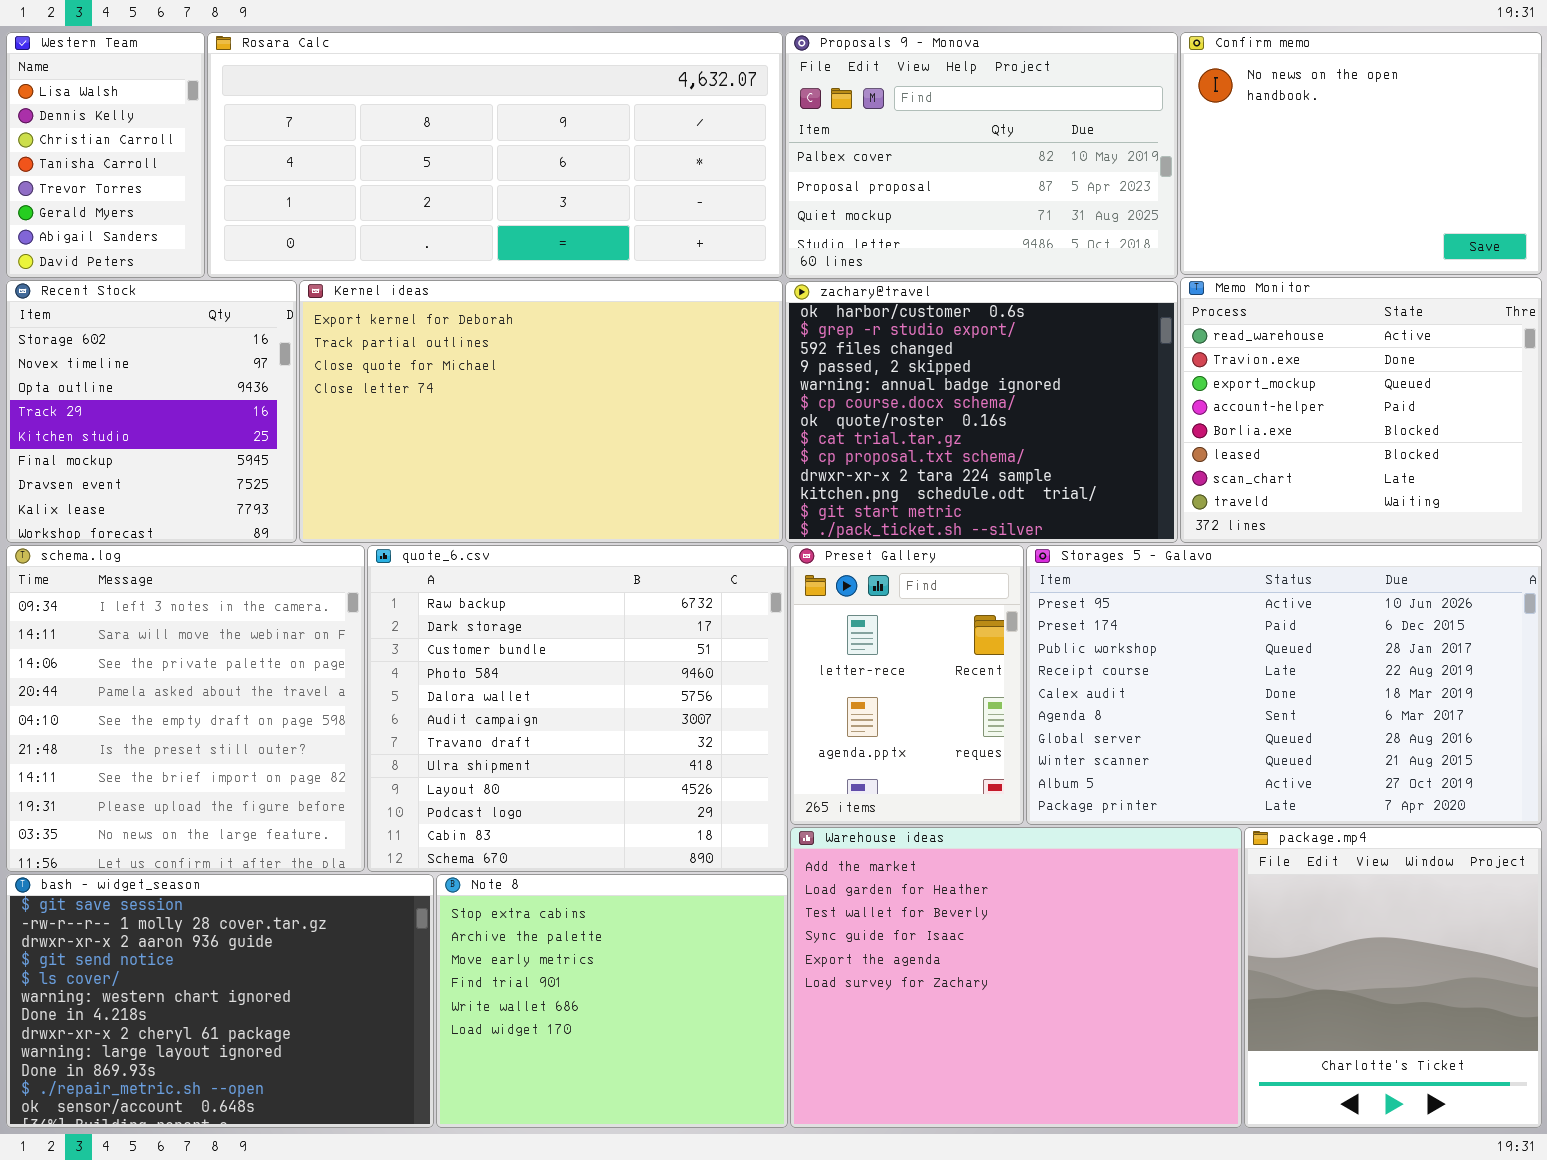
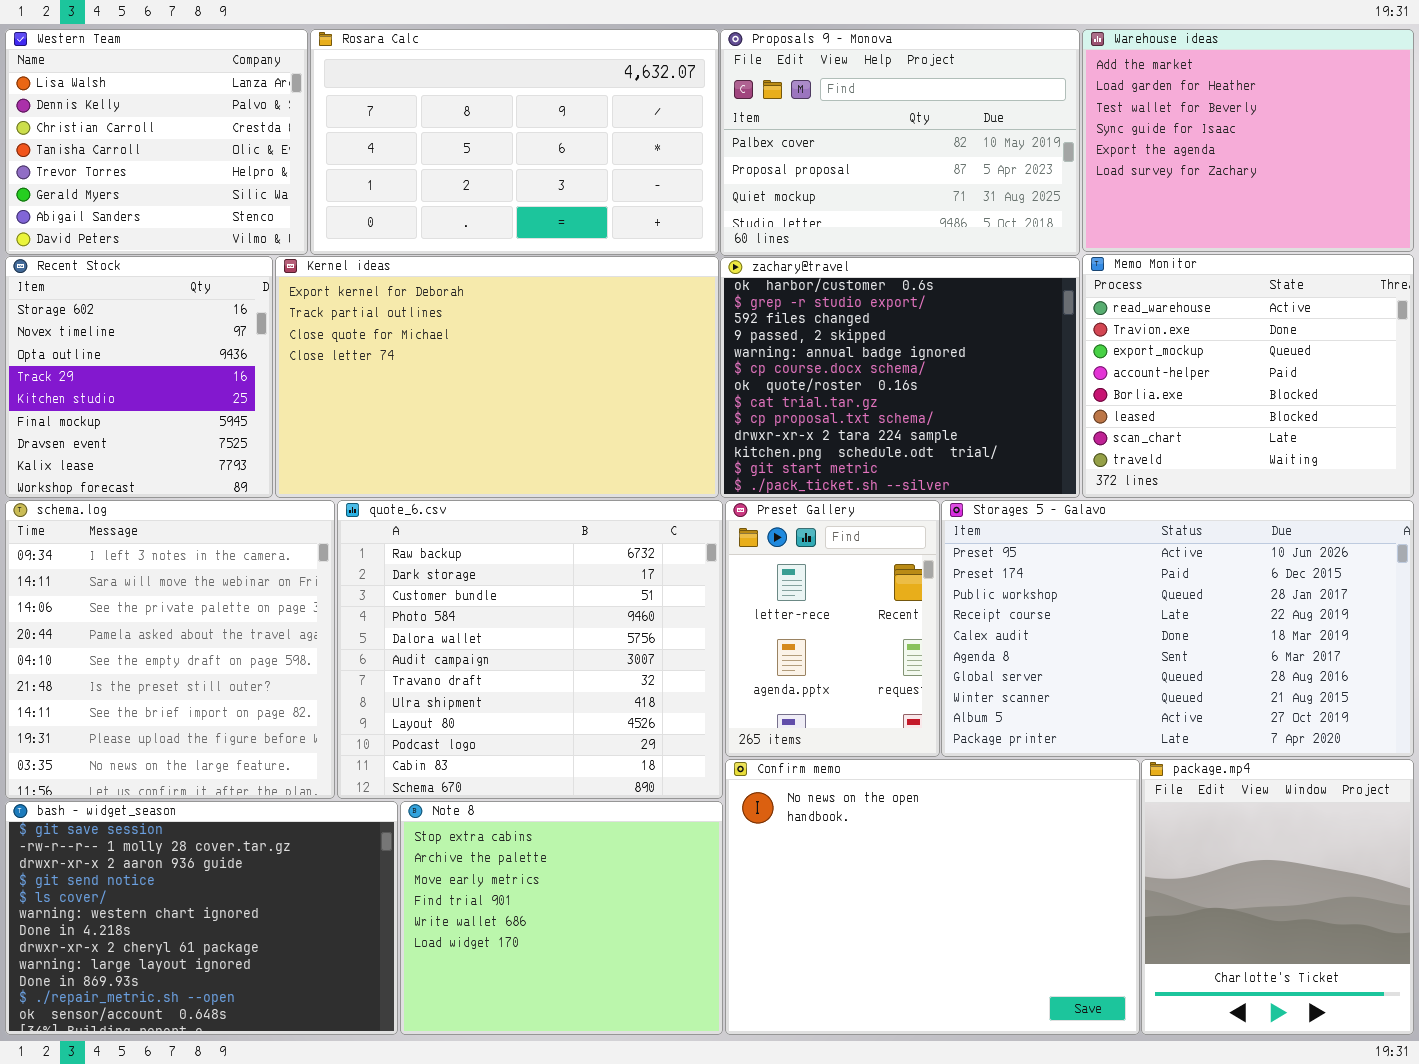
Western Team: [6,32,205,278] -> [5,29,308,255], resized
Rosara Calc: [207,32,783,278] -> [310,29,719,255], resized
Confirm memo: [1180,32,1542,275] -> [725,759,1140,1035], moved, resized
Warehouse ideas: [790,827,1242,1128] -> [1082,29,1414,252], moved, resized

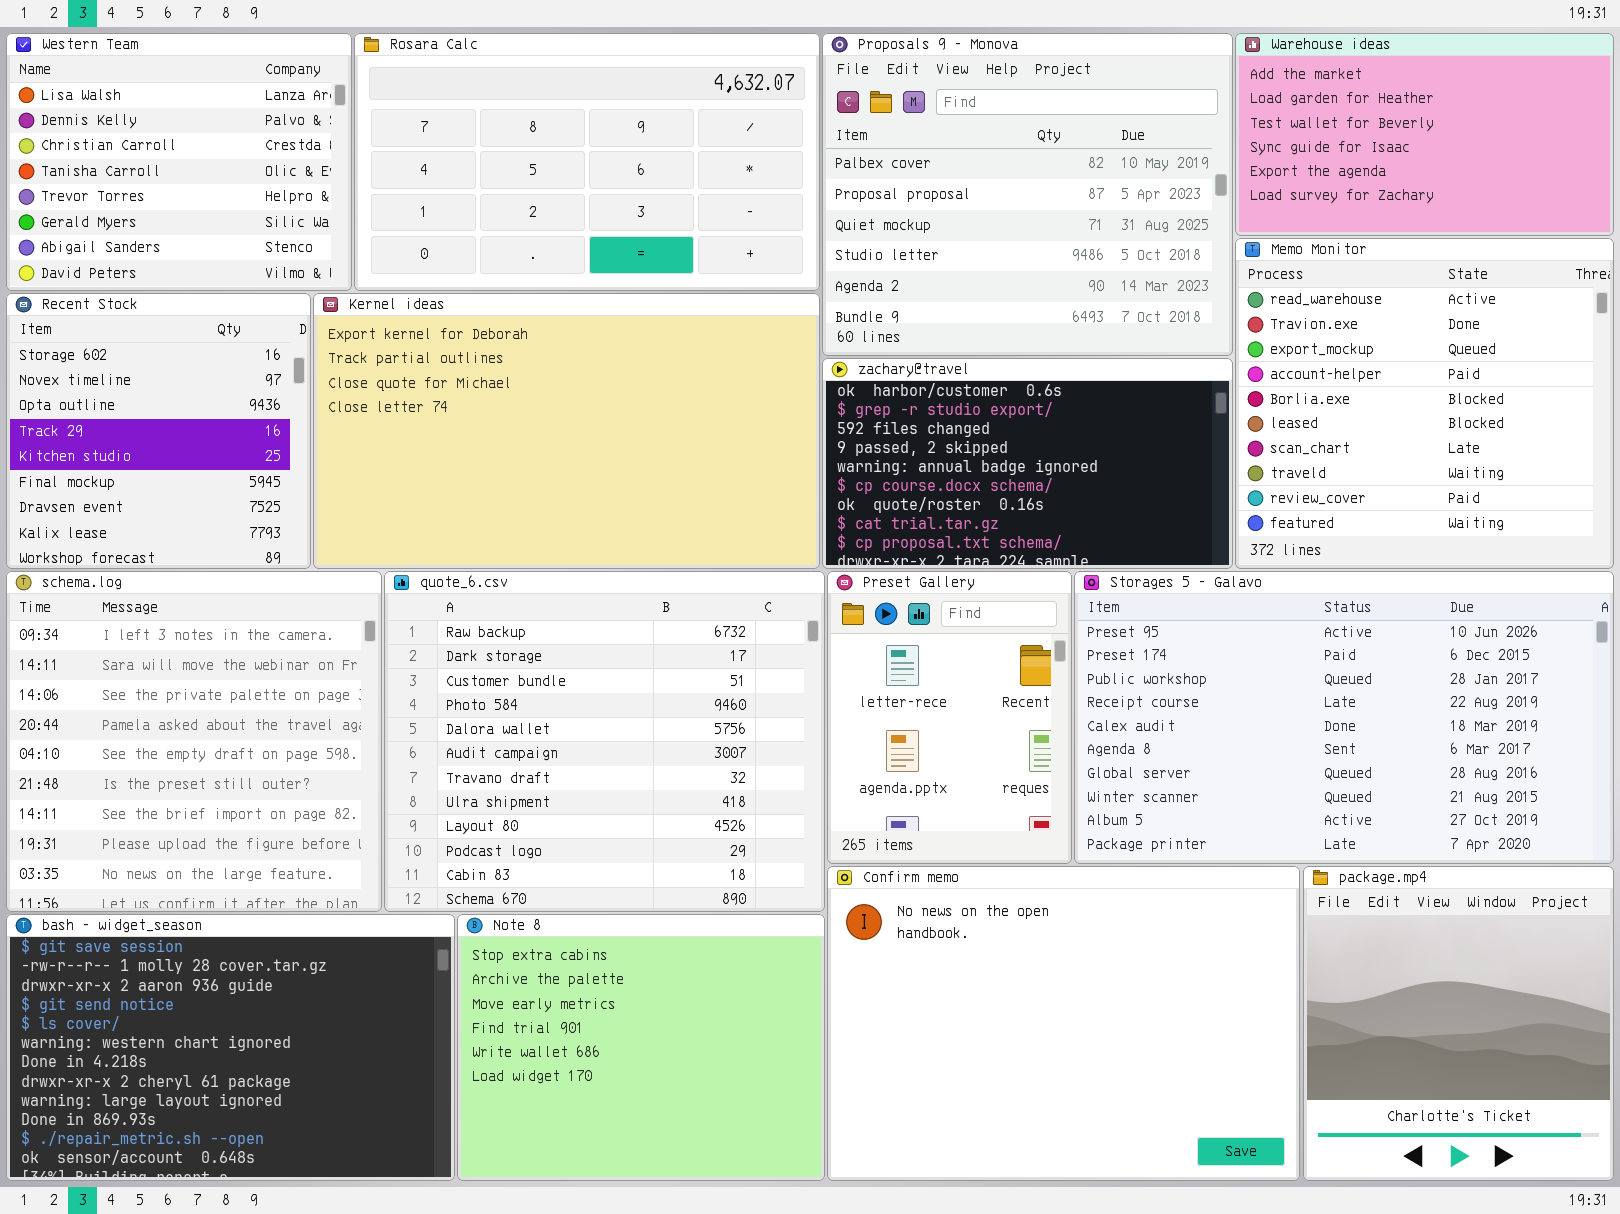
Proposals 9 - Monova: [720,29,1080,256] -> [822,33,1233,356], resized
Warehouse ideas: [1082,29,1414,252] -> [1235,33,1614,236], resized
Memo Monitor: [1082,254,1414,498] -> [1235,238,1614,569], resized
zachary@travel: [720,257,1080,498] -> [822,358,1233,569], resized

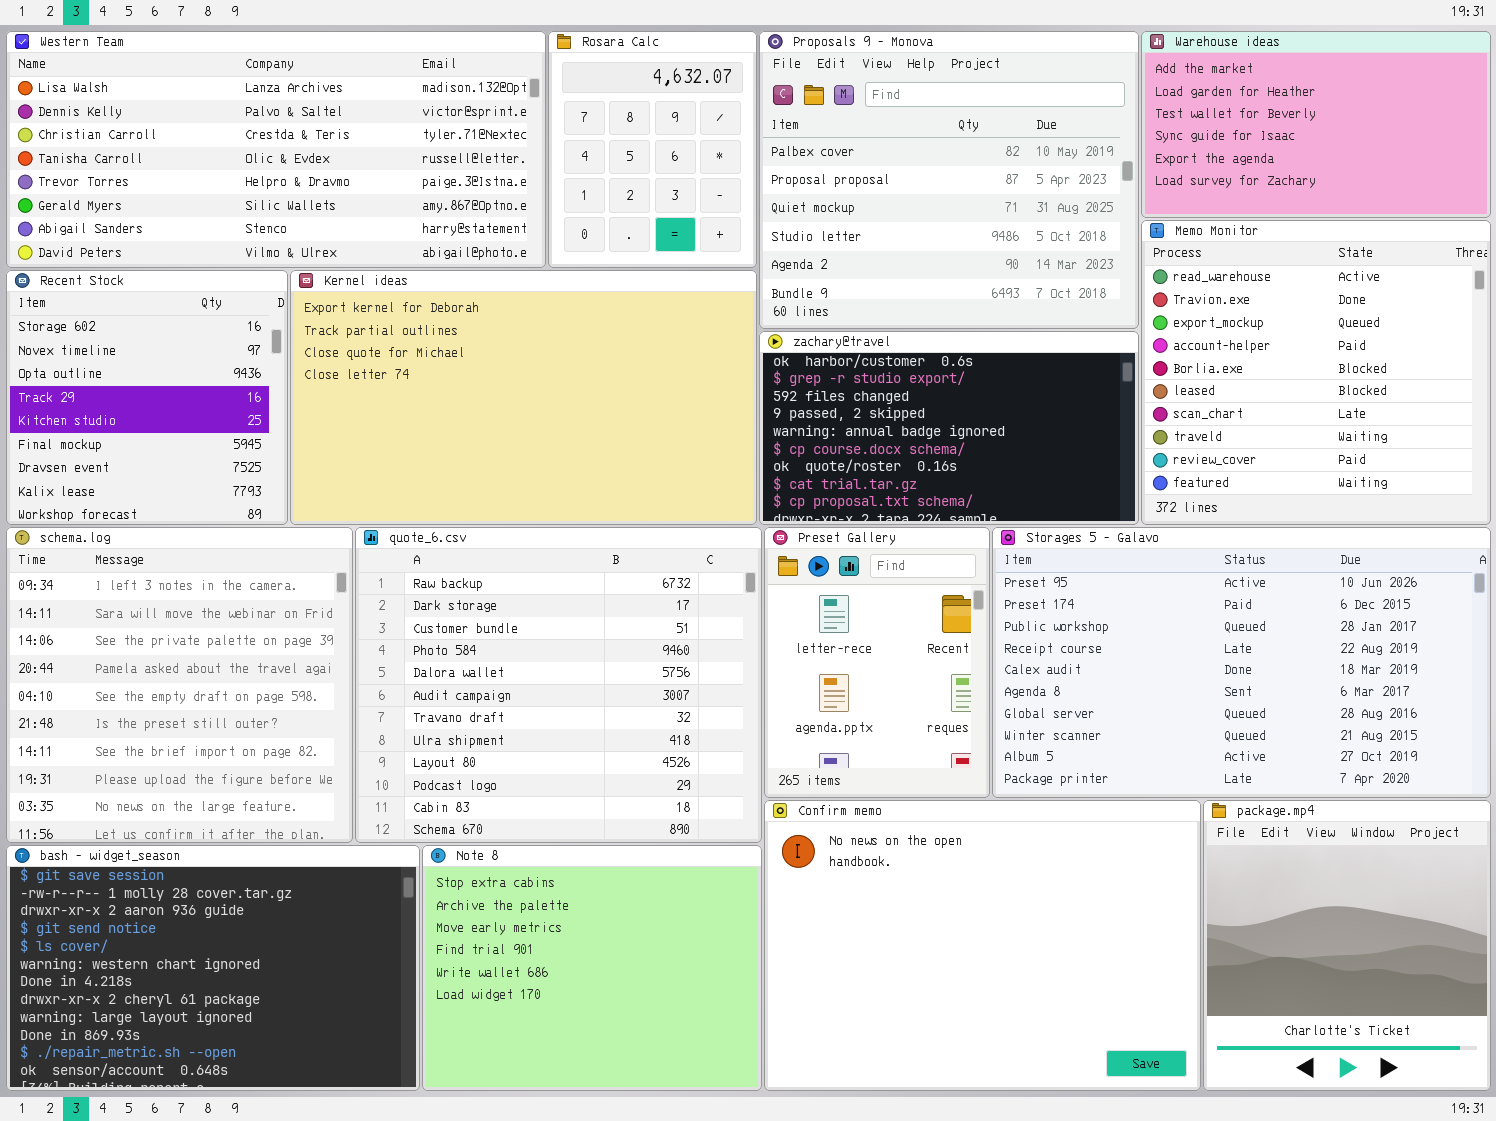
Western Team: [6,33,352,291] -> [6,31,546,268], resized
Rosara Calc: [354,33,820,291] -> [548,31,757,268], resized

